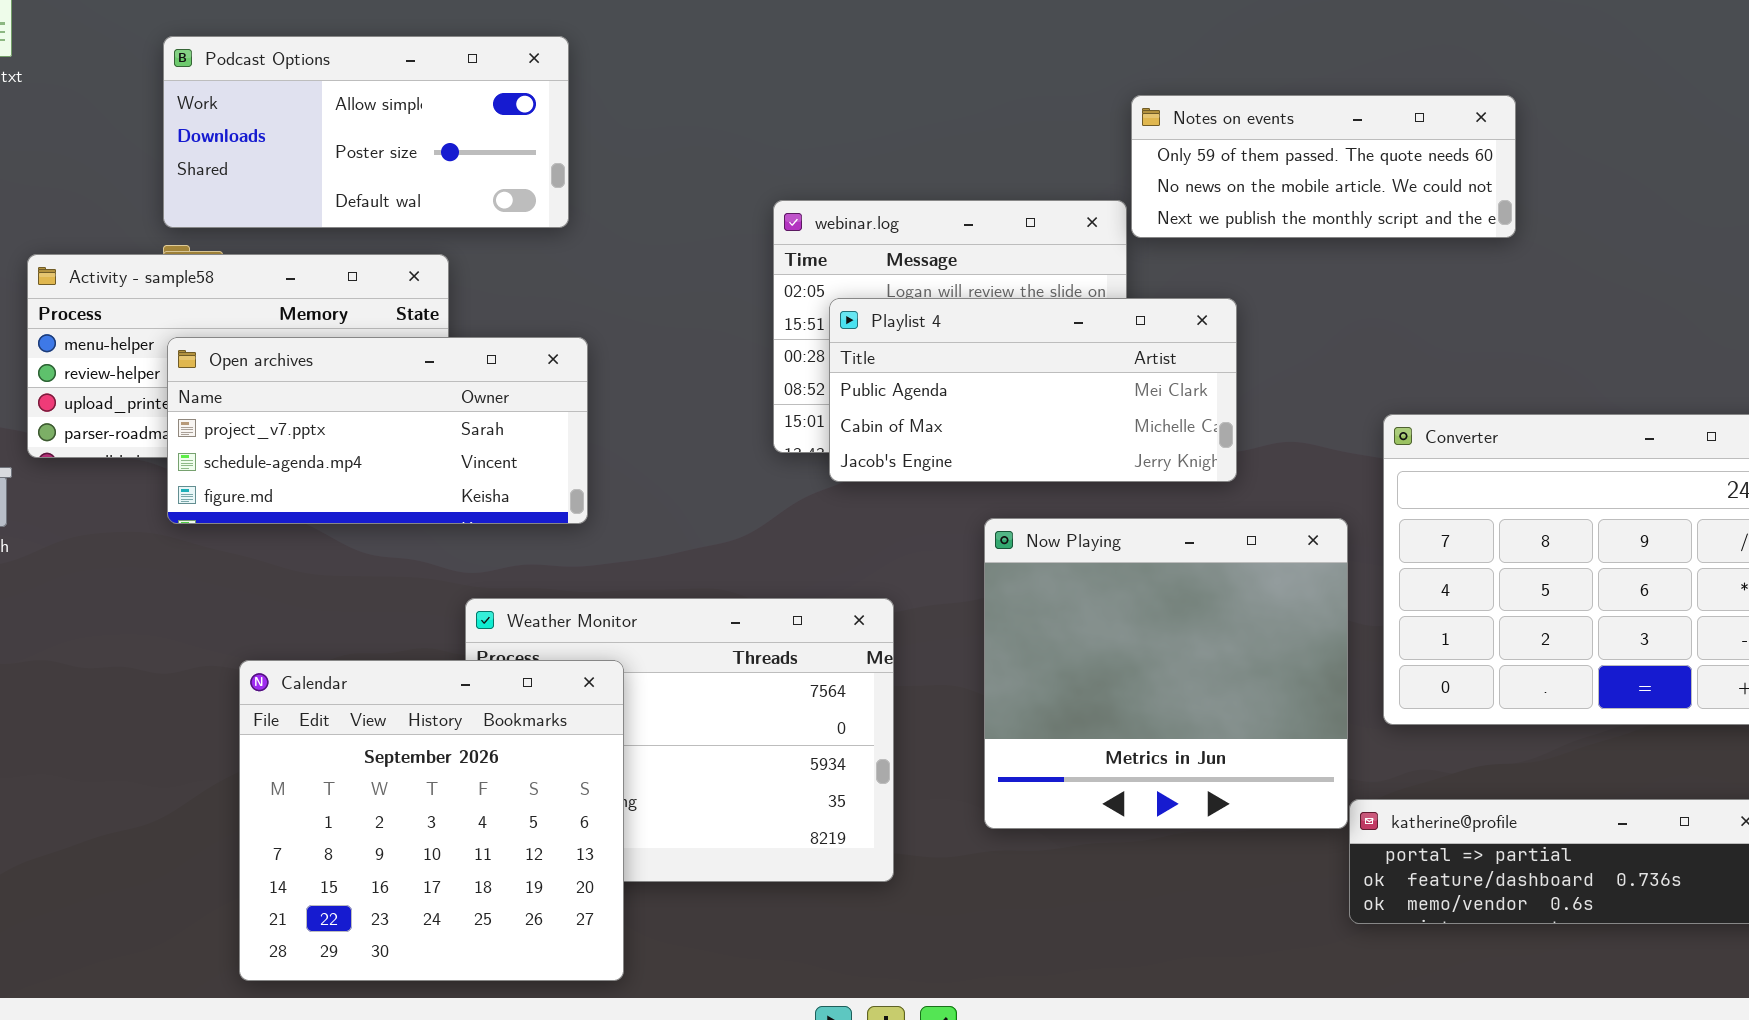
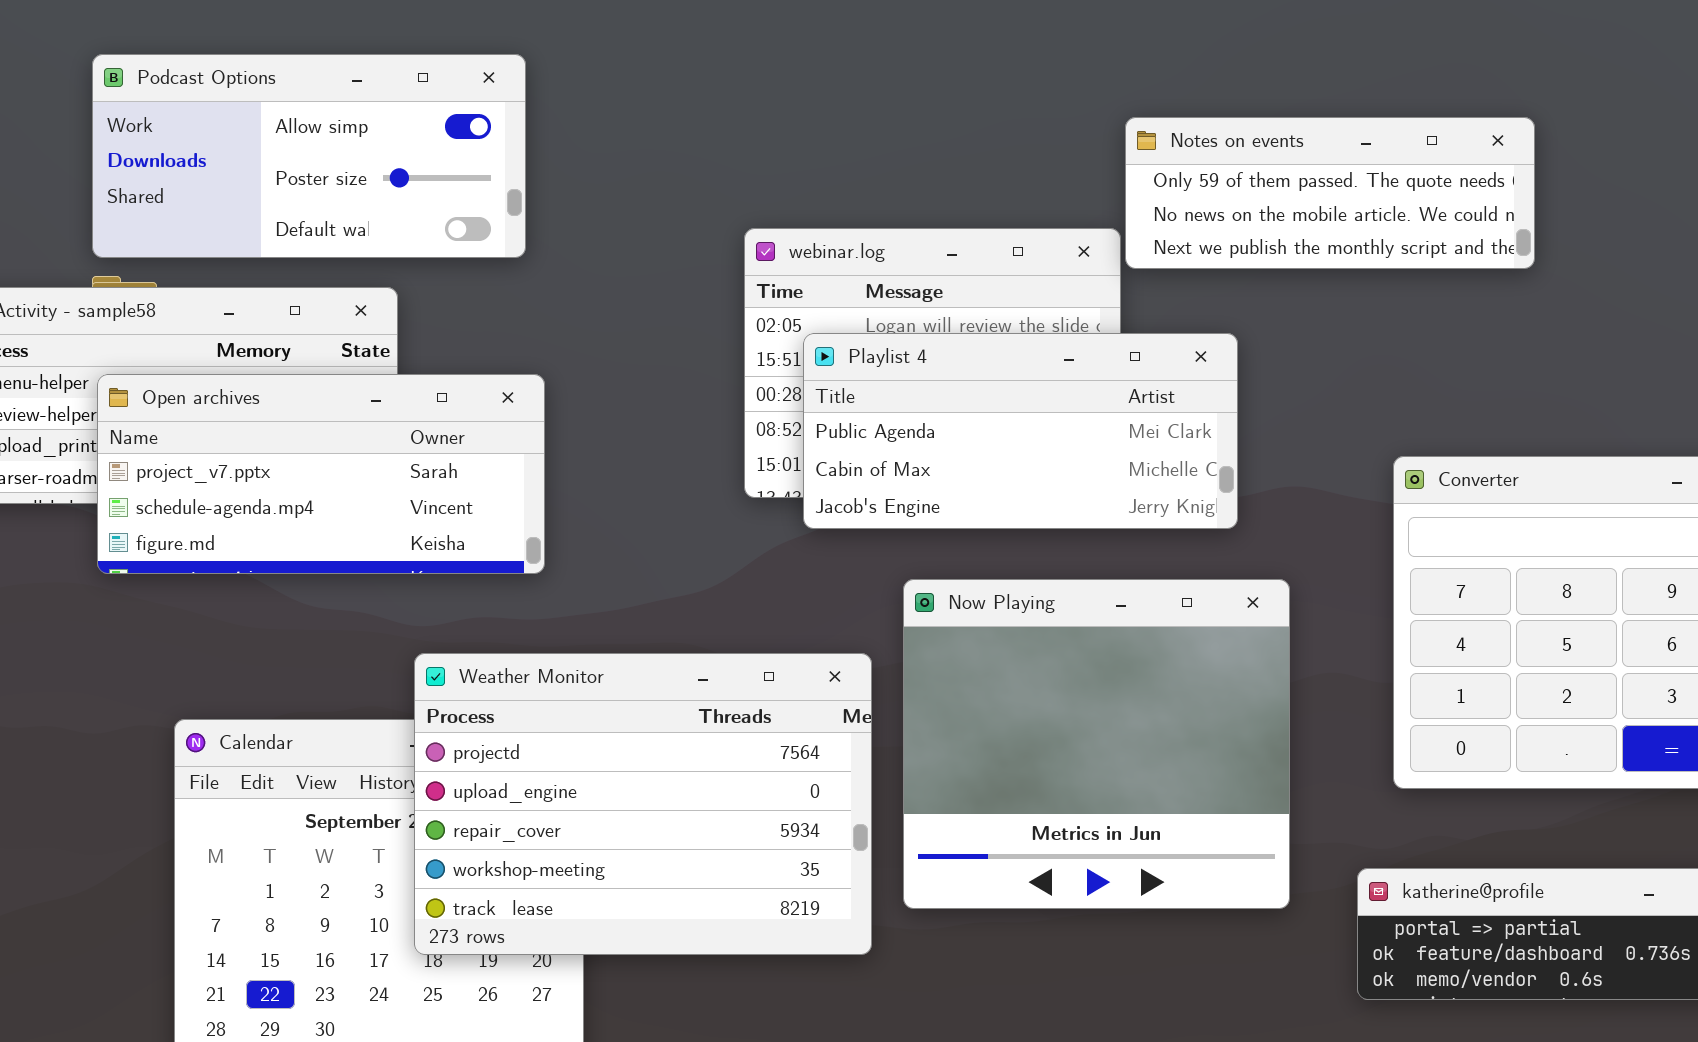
Now Playing: [984,518,1348,829] -> [903,579,1290,909], moved
Weather Monitor: [465,598,894,882] -> [414,653,872,955], raised

